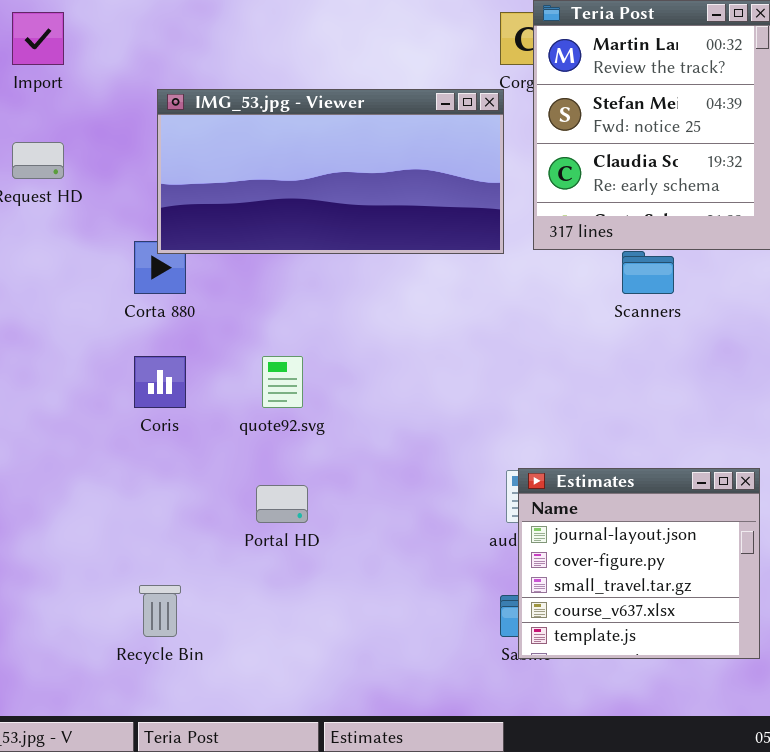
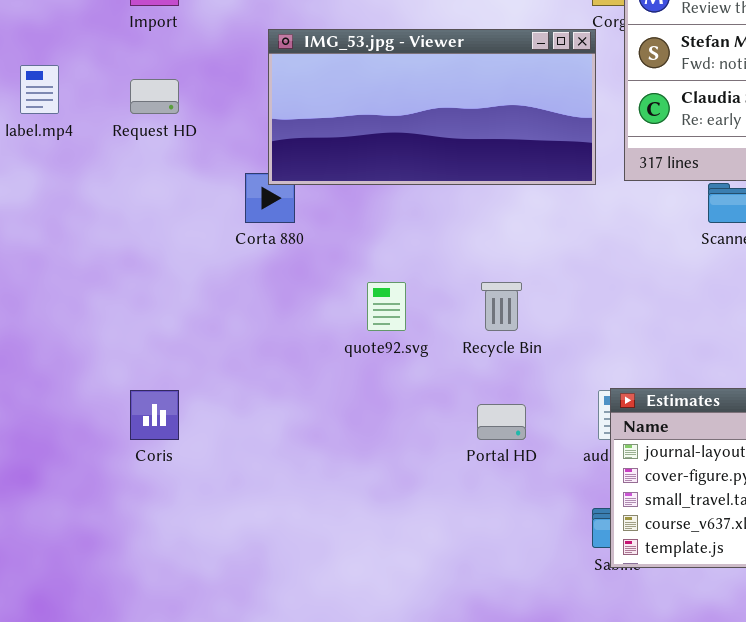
Coris: [134,356,186,408] -> [130,390,179,440], moved
Portal HD: [256,485,308,523] -> [477,404,526,440], moved
Recycle Bin: [139,585,181,637] -> [481,282,522,331], moved

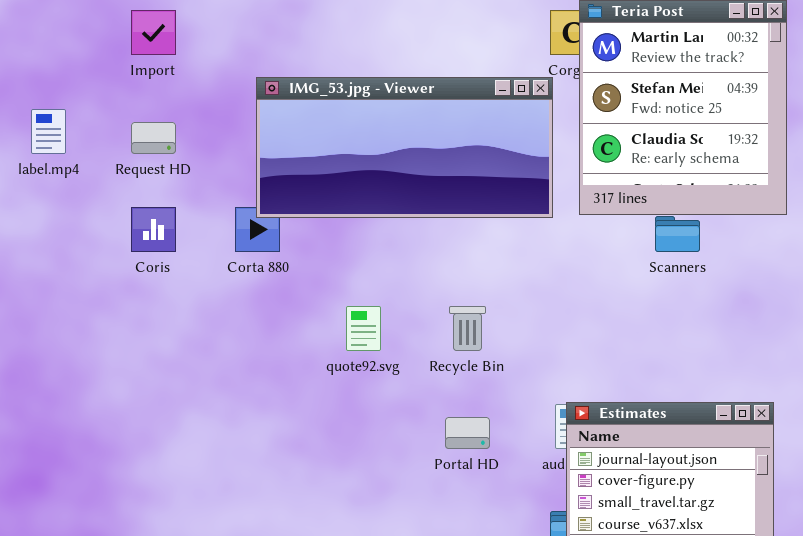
Coris: [130,390,179,440] -> [131,207,176,252], moved

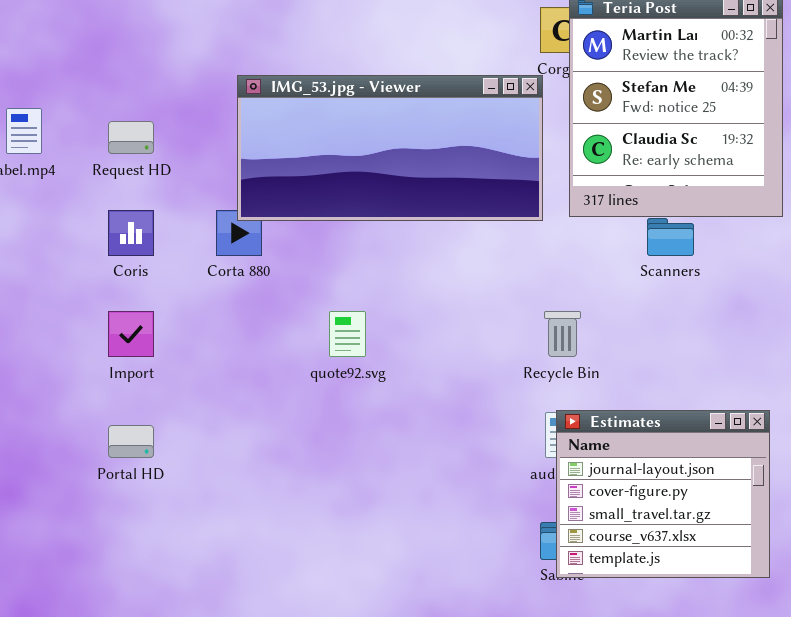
Import: [131,10,176,55] -> [108,311,154,357], moved
Recycle Bin: [449,306,486,351] -> [544,311,581,357], moved
Portal HD: [445,417,490,449] -> [108,425,154,458], moved

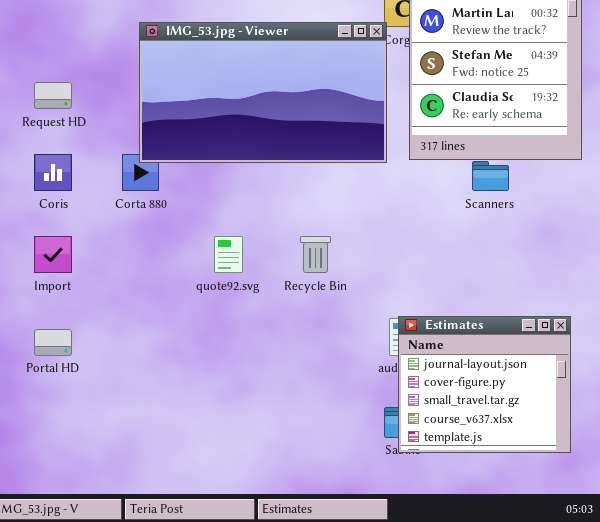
IMG_53.jpg - Viewer: [237,75,543,221] -> [139,22,387,163], resized
Recycle Bin: [544,311,581,357] -> [300,236,331,273], moved

